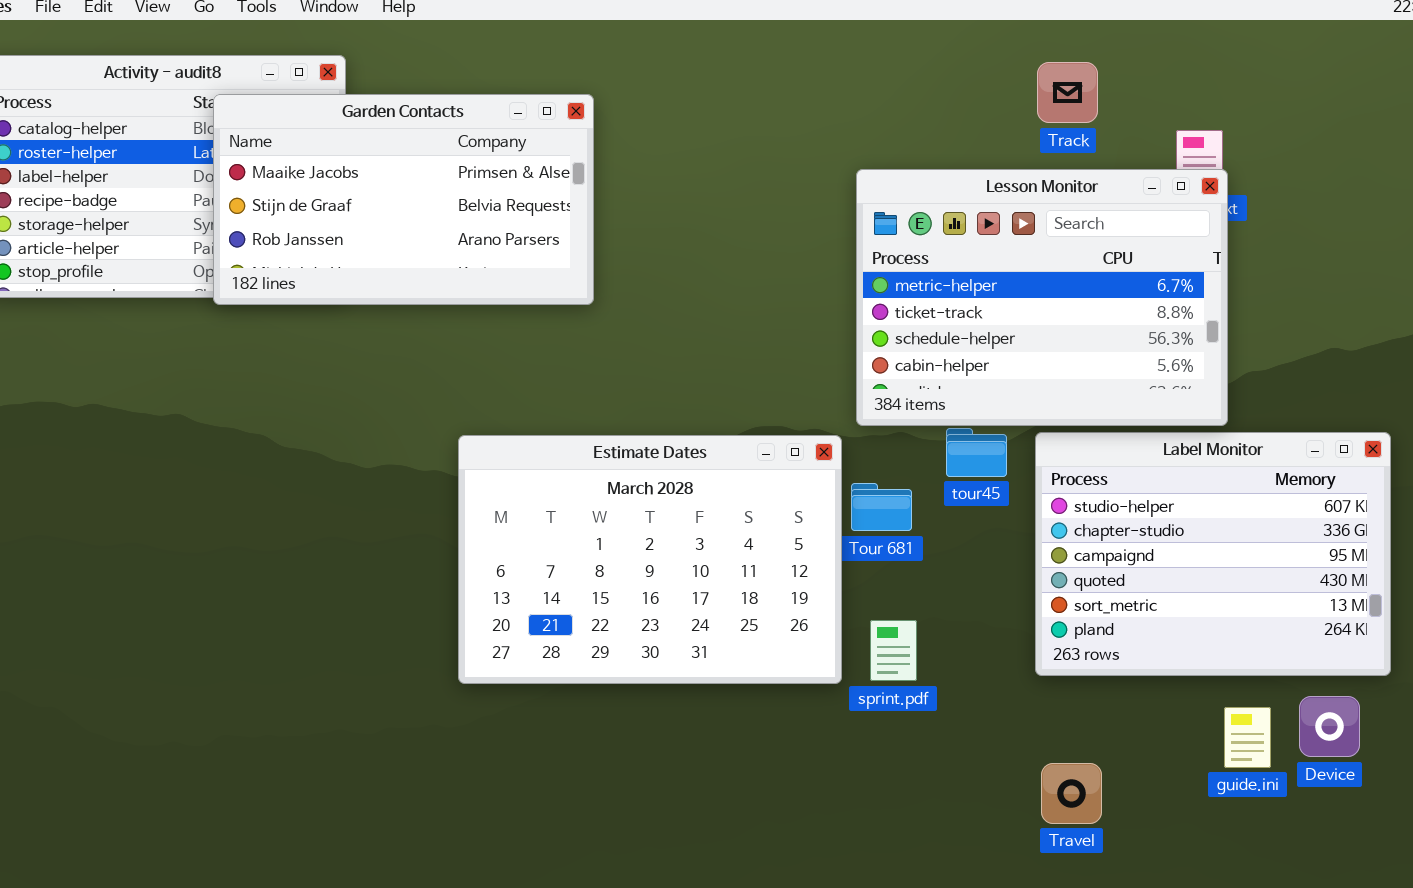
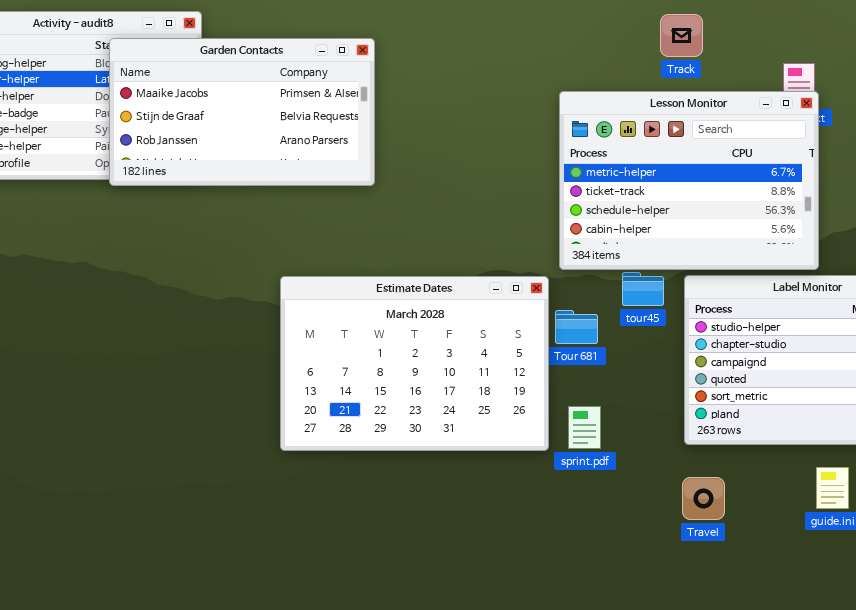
Track: [1037,62,1098,123] -> [660,14,703,57], moved
Travel: [1041,763,1102,824] -> [682,477,725,520], moved

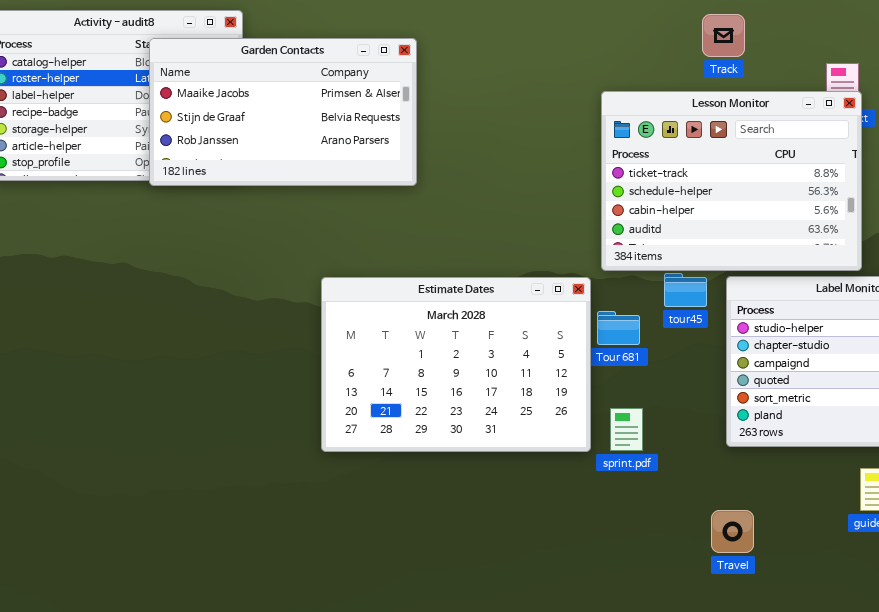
Lesson Monitor: [559,91,819,270] -> [601,91,862,271], scrolled down 1 row
Travel: [682,477,725,520] -> [711,510,754,553], moved

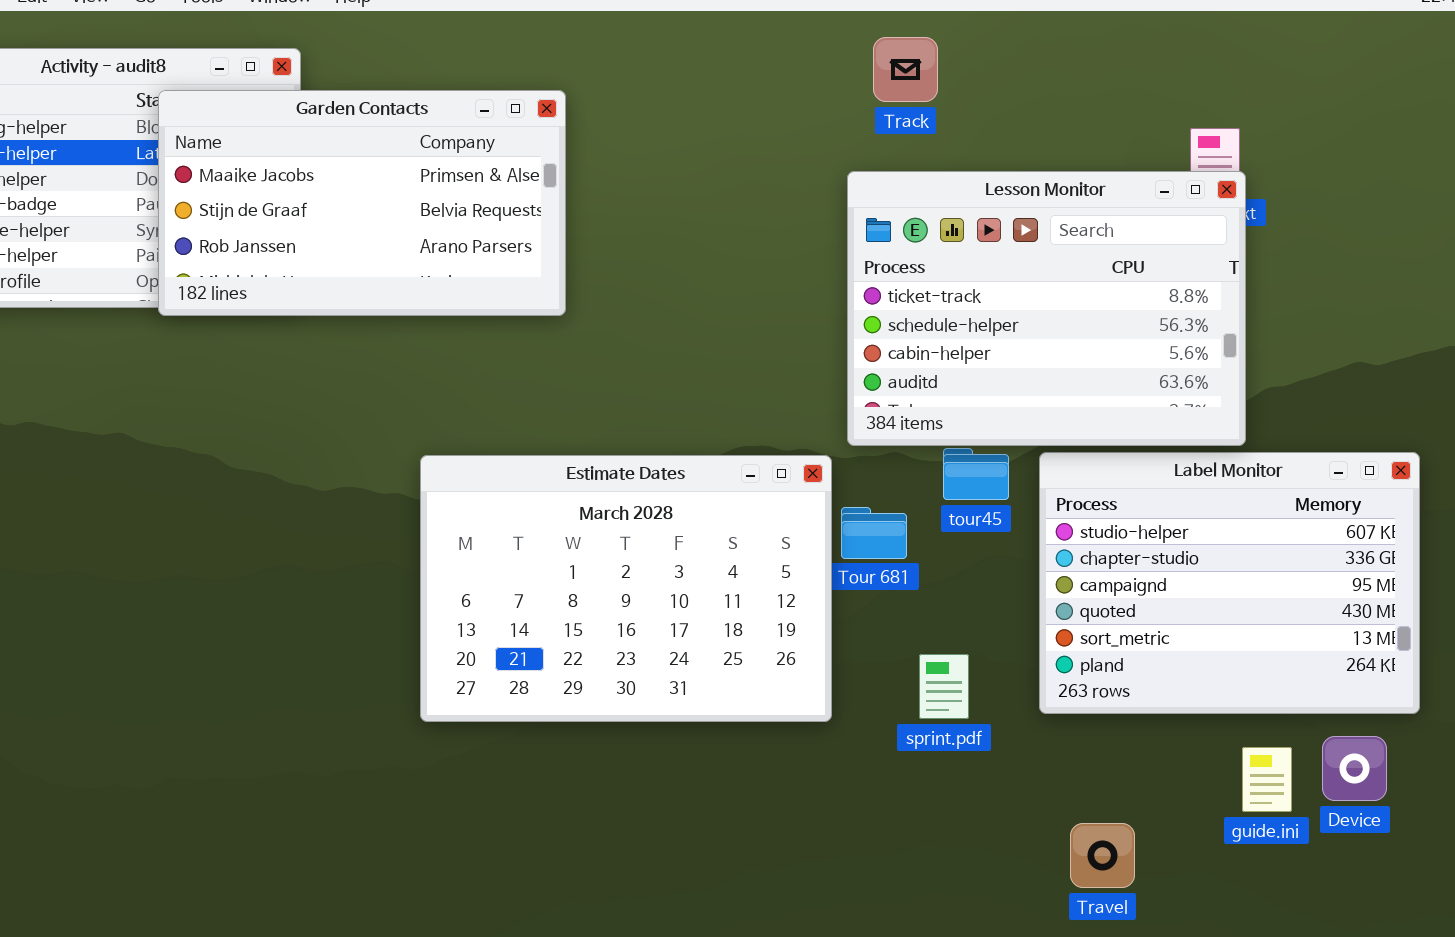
Track: [702,14,745,57] -> [873,37,938,102], moved
sprint.pdf: [610,408,643,451] -> [919,654,969,719], moved
Travel: [711,510,754,553] -> [1070,823,1135,888], moved

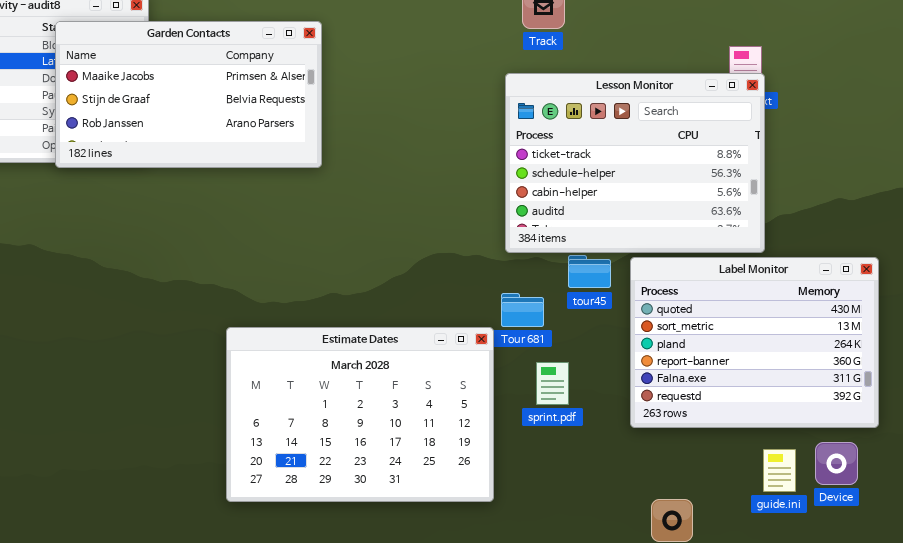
Label Monitor: [1039,452,1420,714] -> [630,257,879,428], scrolled down 3 rows
Estimate Dates: [420,455,832,722] -> [226,327,494,502], moved
sprint.pdf: [919,654,969,719] -> [536,362,569,405], moved

